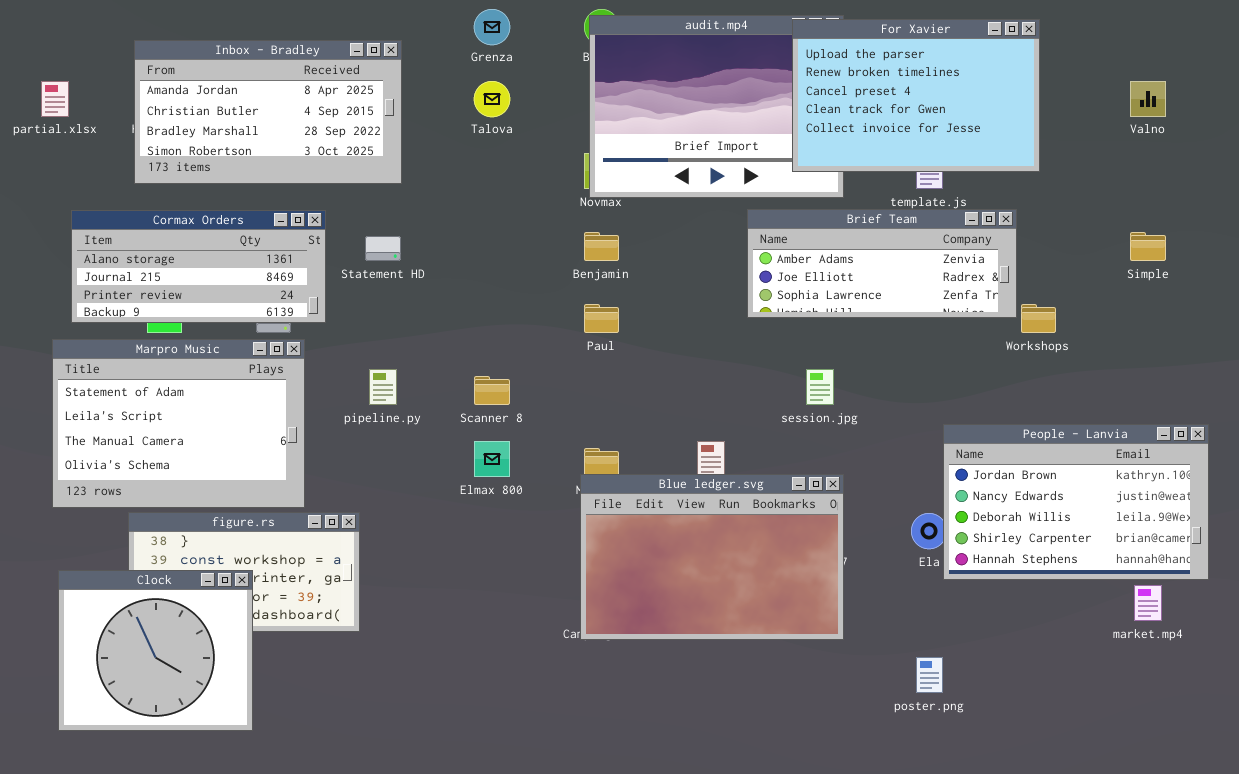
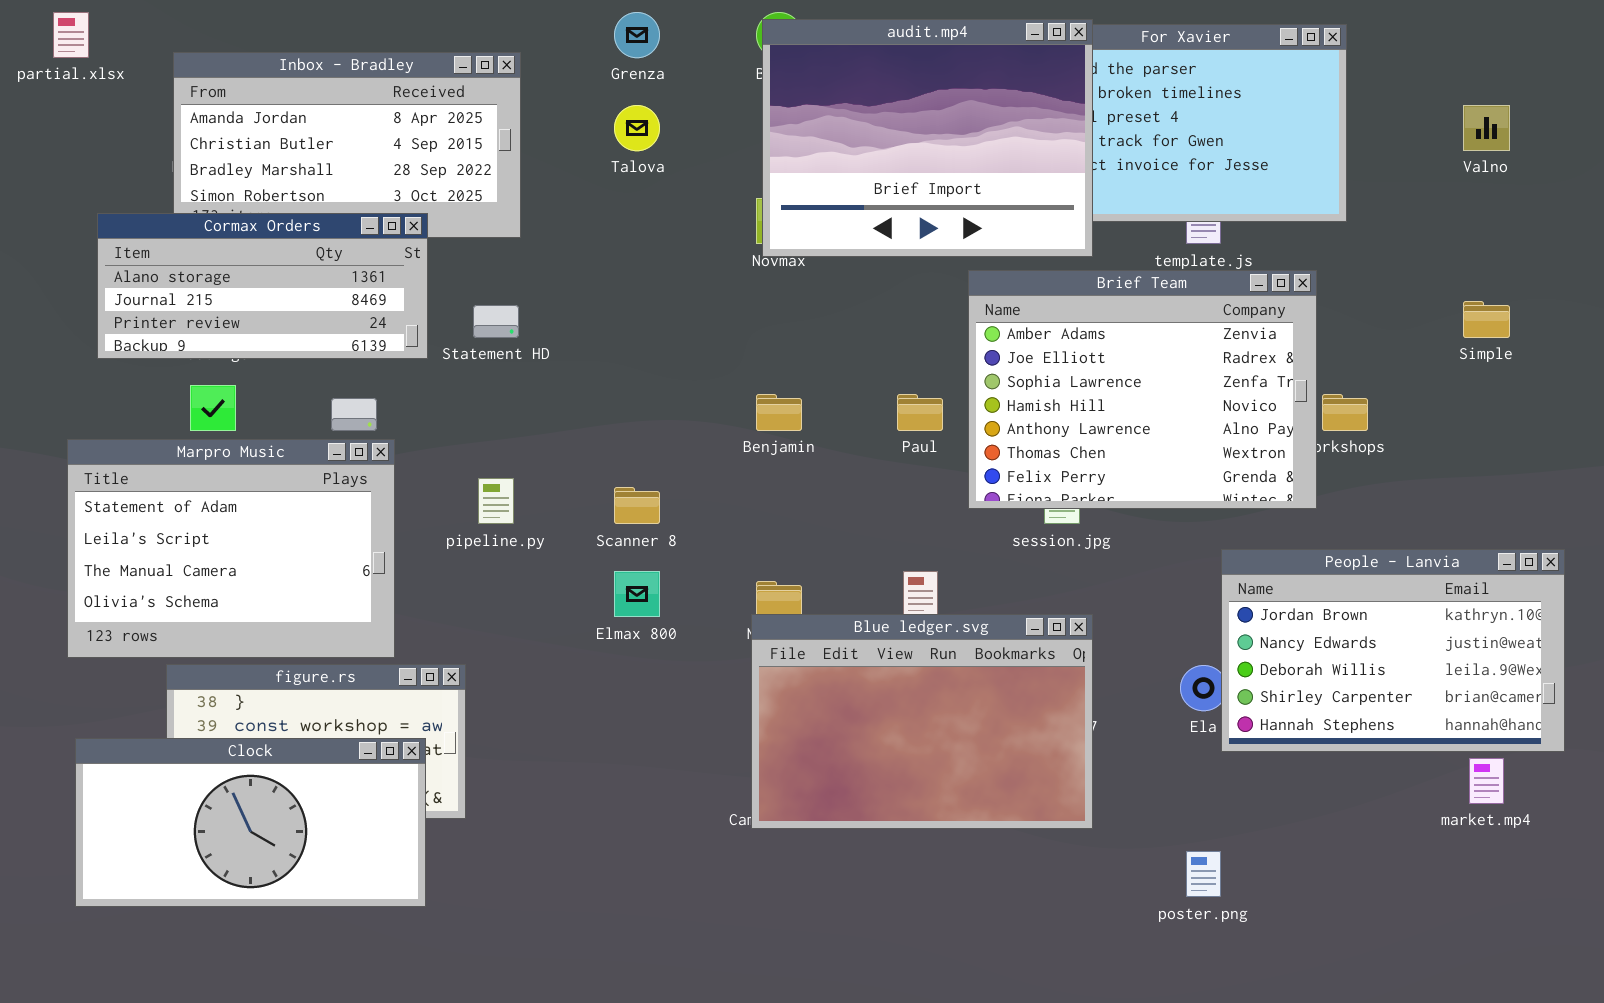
audit.mp4: [589,15,844,198] -> [762,19,1093,257], raised
partial.xlsx: [41,81,69,117] -> [53,12,89,58], moved
Brief Team: [747,209,1017,318] -> [968,270,1317,509], resized
Cormax Orders: [71,210,326,323] -> [97,213,428,359], moved
Benjamin: [584,232,619,261] -> [756,394,802,431], moved
Paul: [584,304,619,333] -> [897,394,943,431], moved
Clock: [58,570,253,731] -> [75,738,426,907], resized

